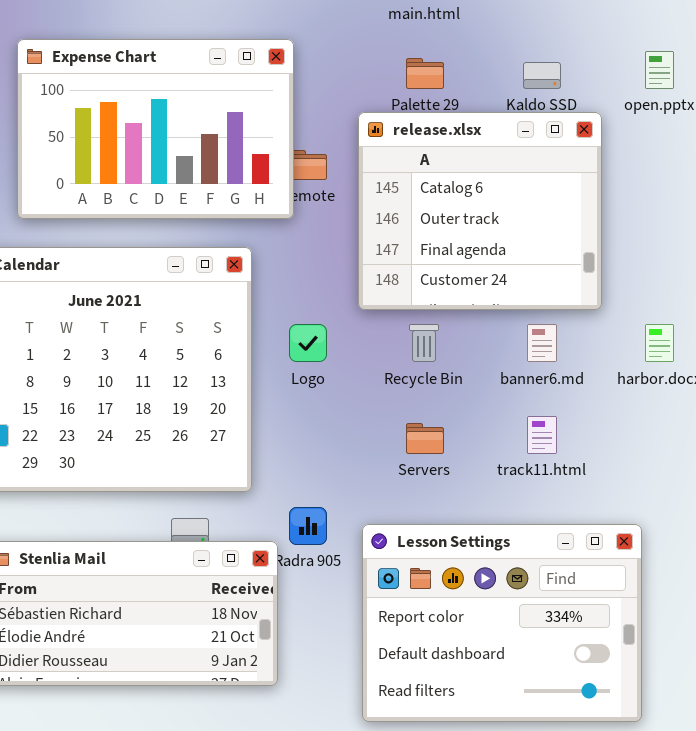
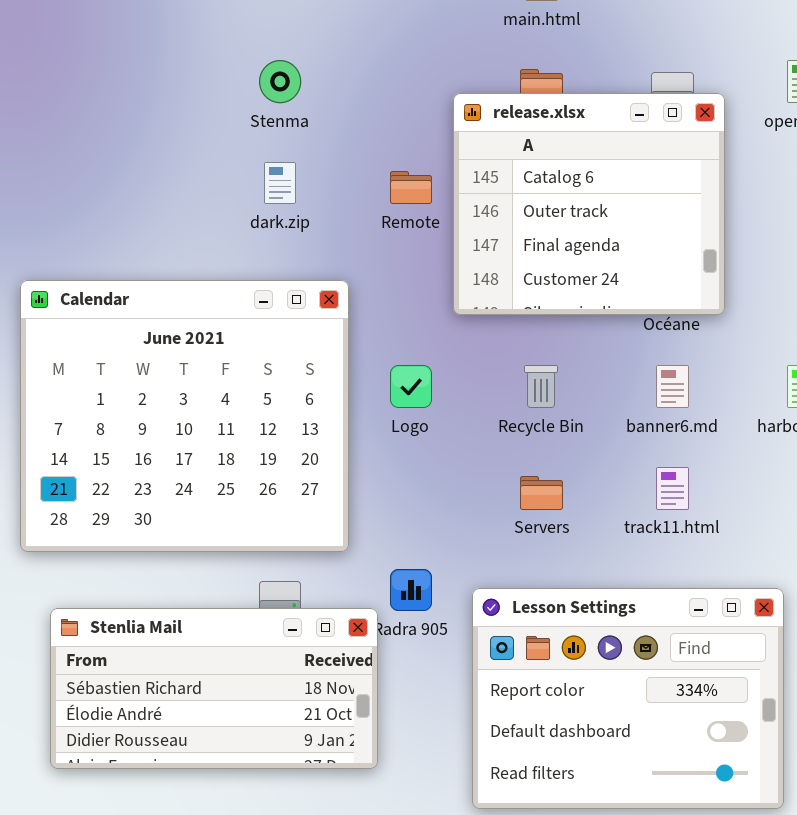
Expense Chart: [17,39,294,219] -> none, closed
release.xlsx: [358,112,602,310] -> [453,93,725,315], moved

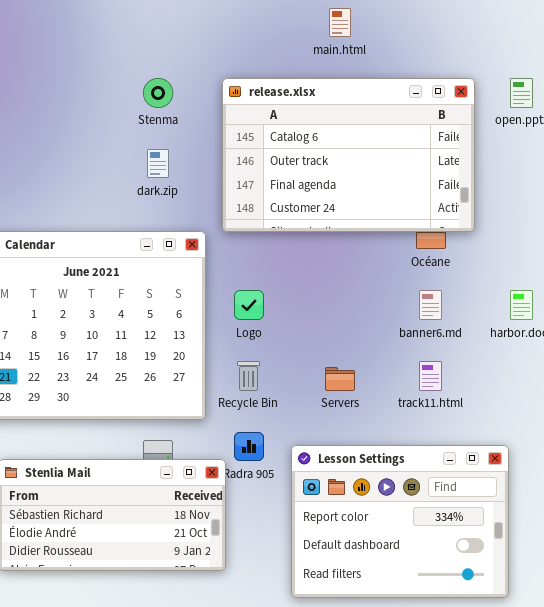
release.xlsx: [453,93,725,315] -> [222,78,475,232], moved, resized
Recycle Bin: [524,365,558,408] -> [237,361,260,391], moved

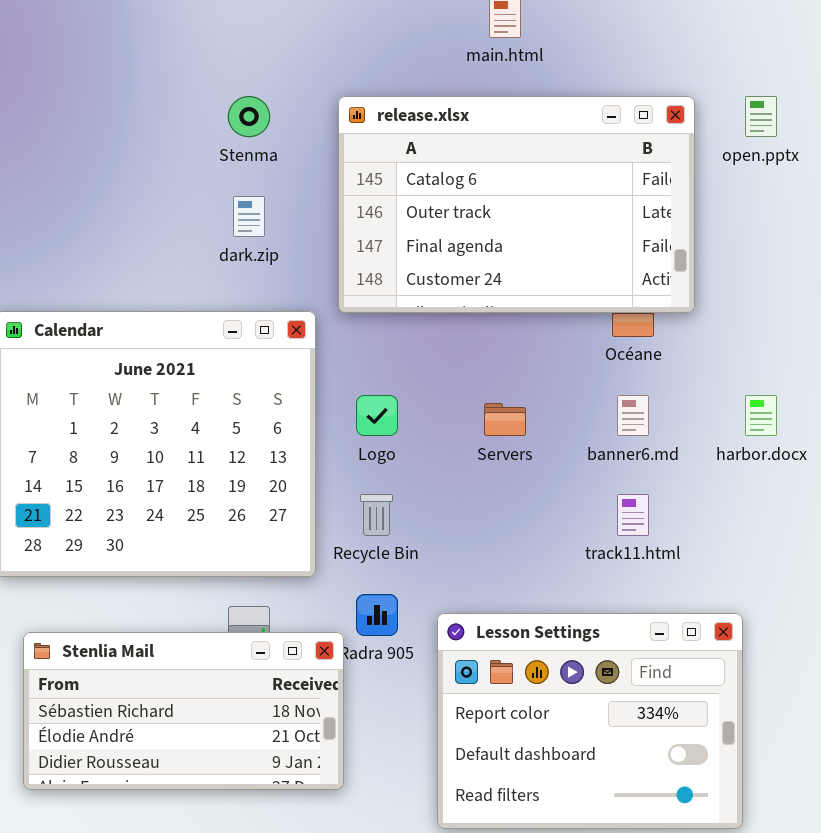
Servers: [325,367,355,391] -> [484,403,526,436], moved

